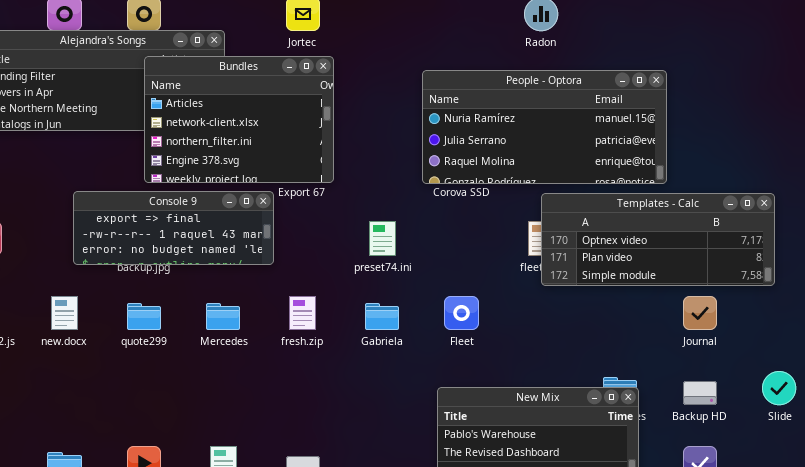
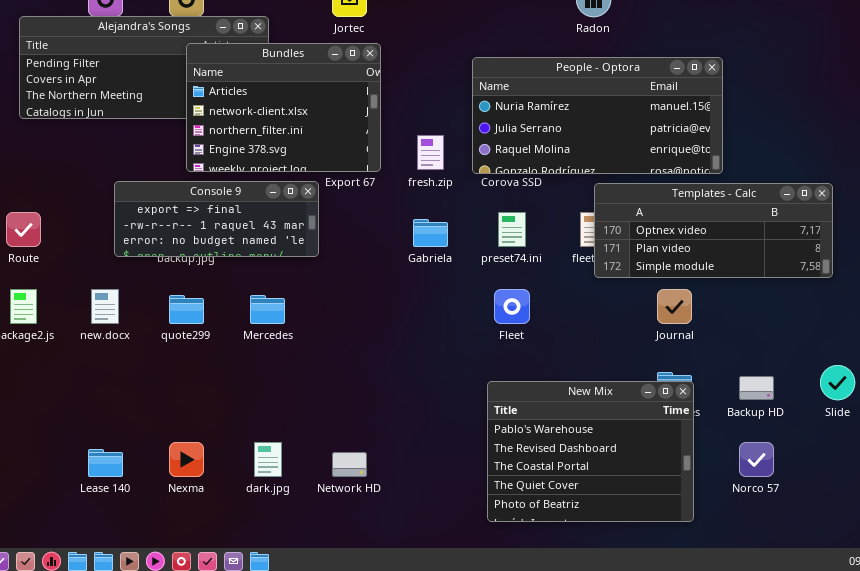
preset74.ini: [369,221,396,256] -> [498,212,526,247], moved
fresh.zip: [289,296,316,330] -> [417,135,444,170], moved
Journal: [683,296,717,330] -> [657,289,692,324], moved
Gabriela: [365,303,399,330] -> [413,219,448,247], moved

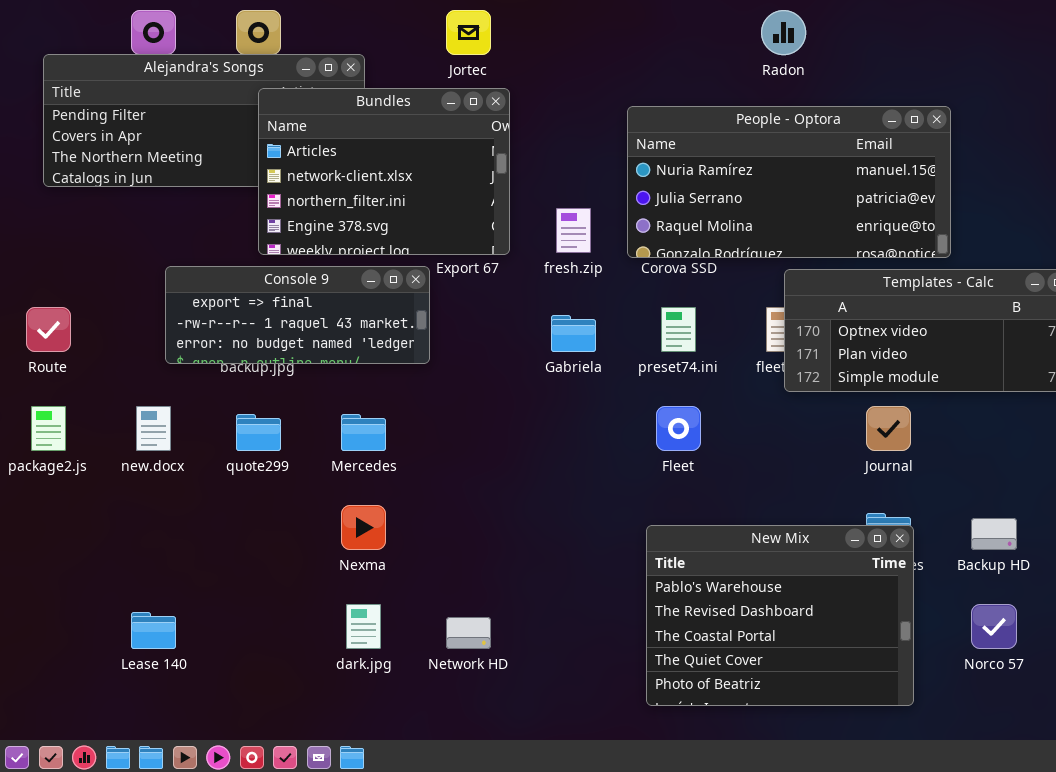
Nexma: [169,442,204,477] -> [341,505,386,550], moved

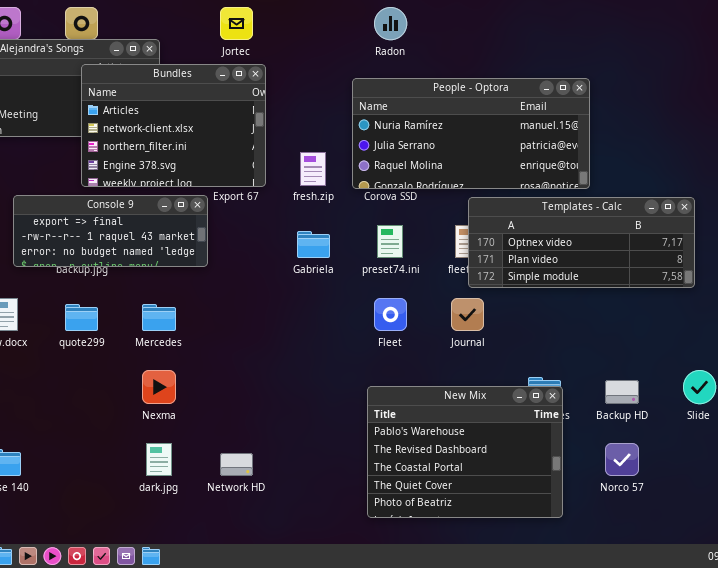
Radon: [761,10,806,55] -> [374,7,407,40], moved
Journal: [866,406,911,451] -> [451,298,484,331], moved

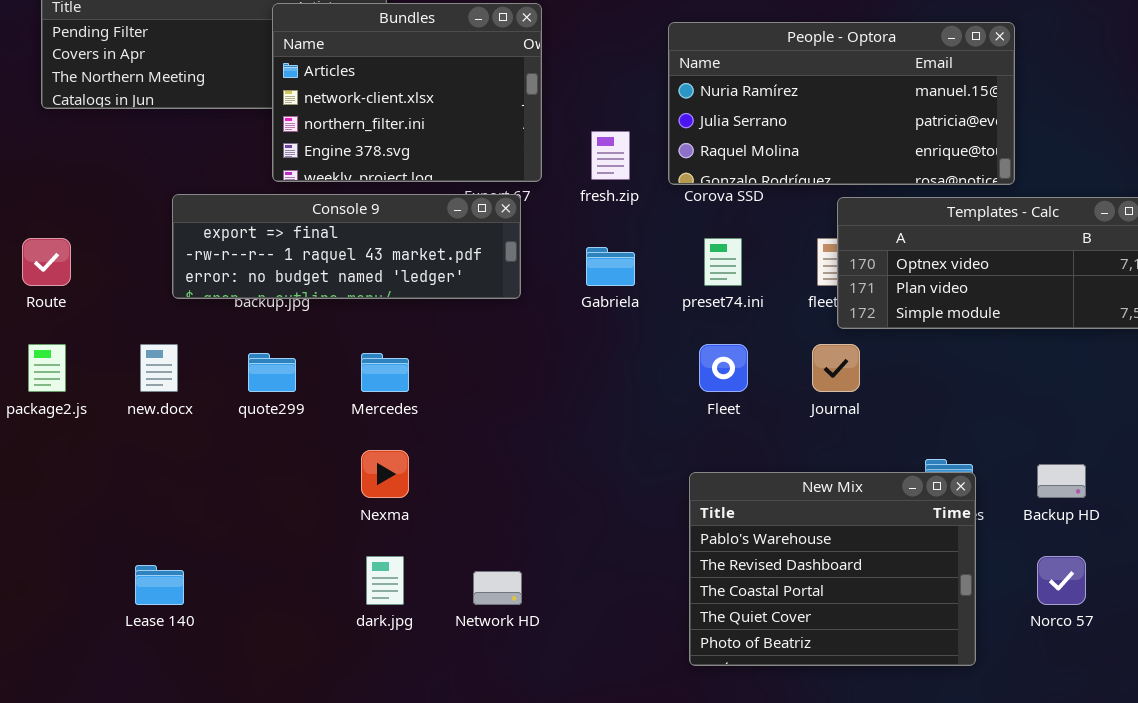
Console 9: [13,195,208,267] -> [172,194,521,299], resized

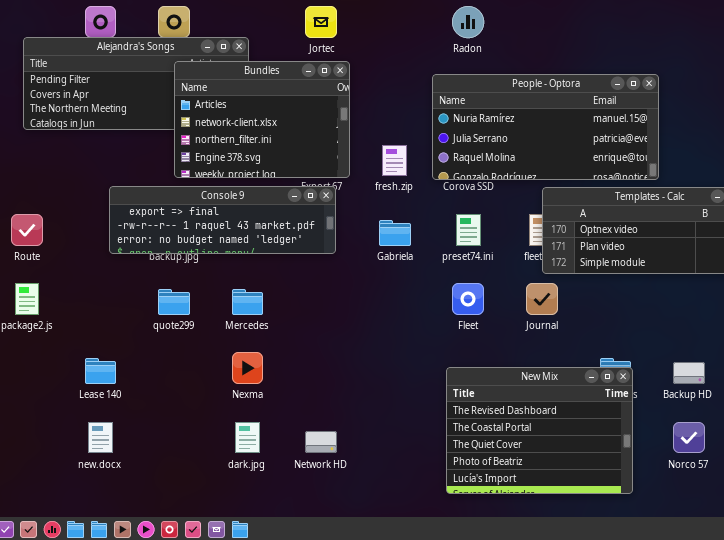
new.docx: [140,344,178,392] -> [88,422,113,453], moved
New Mix: [689,472,976,666] -> [446,367,633,494], scrolled down 1 row
Lease 140: [135,565,184,605] -> [85,358,116,384], moved

